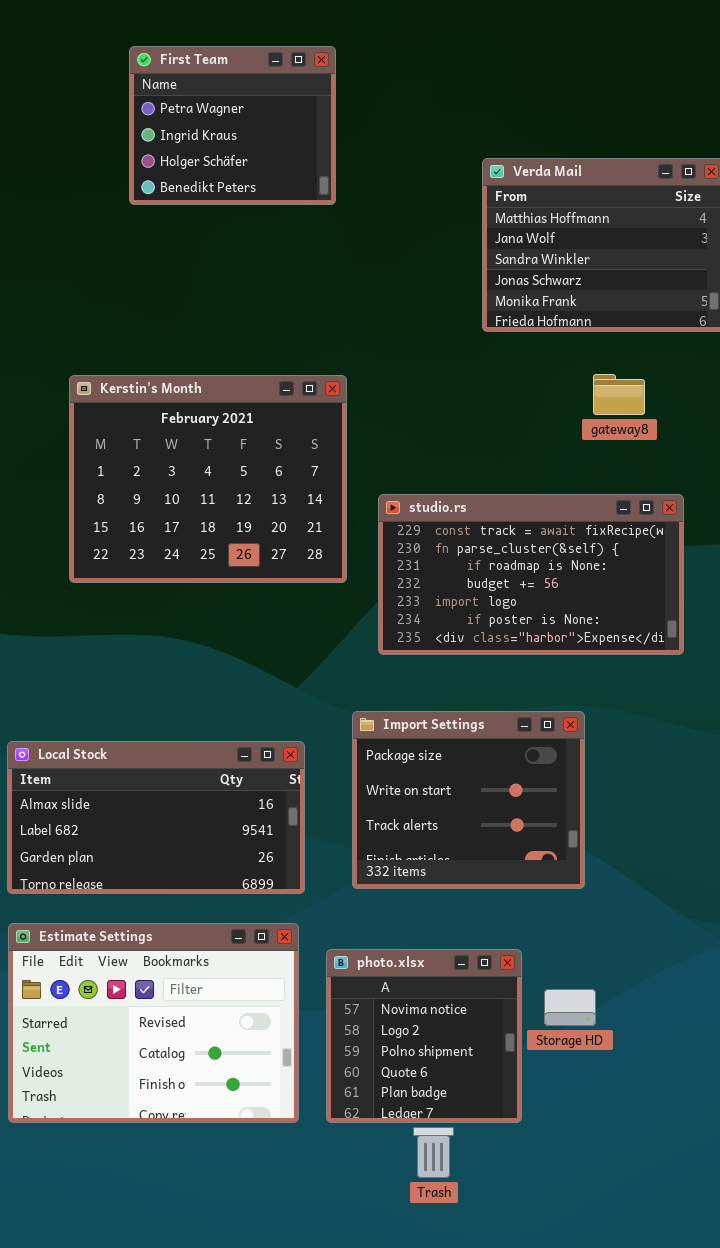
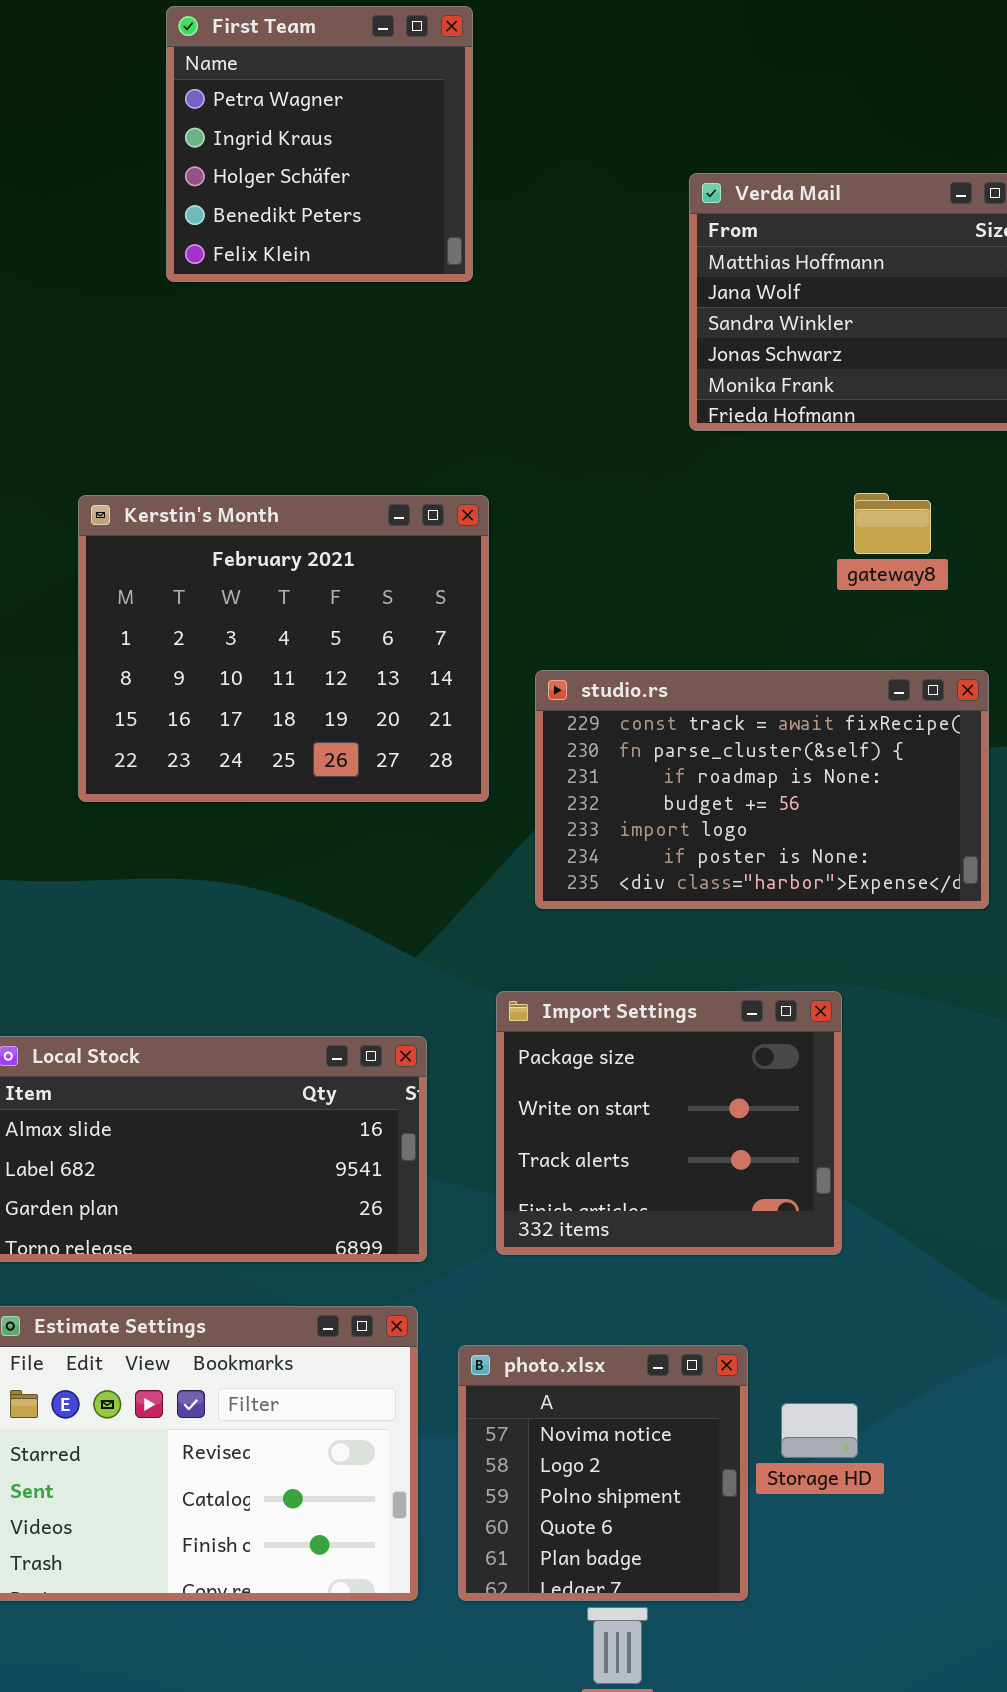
First Team: [129,46,336,205] -> [166,6,473,282], resized

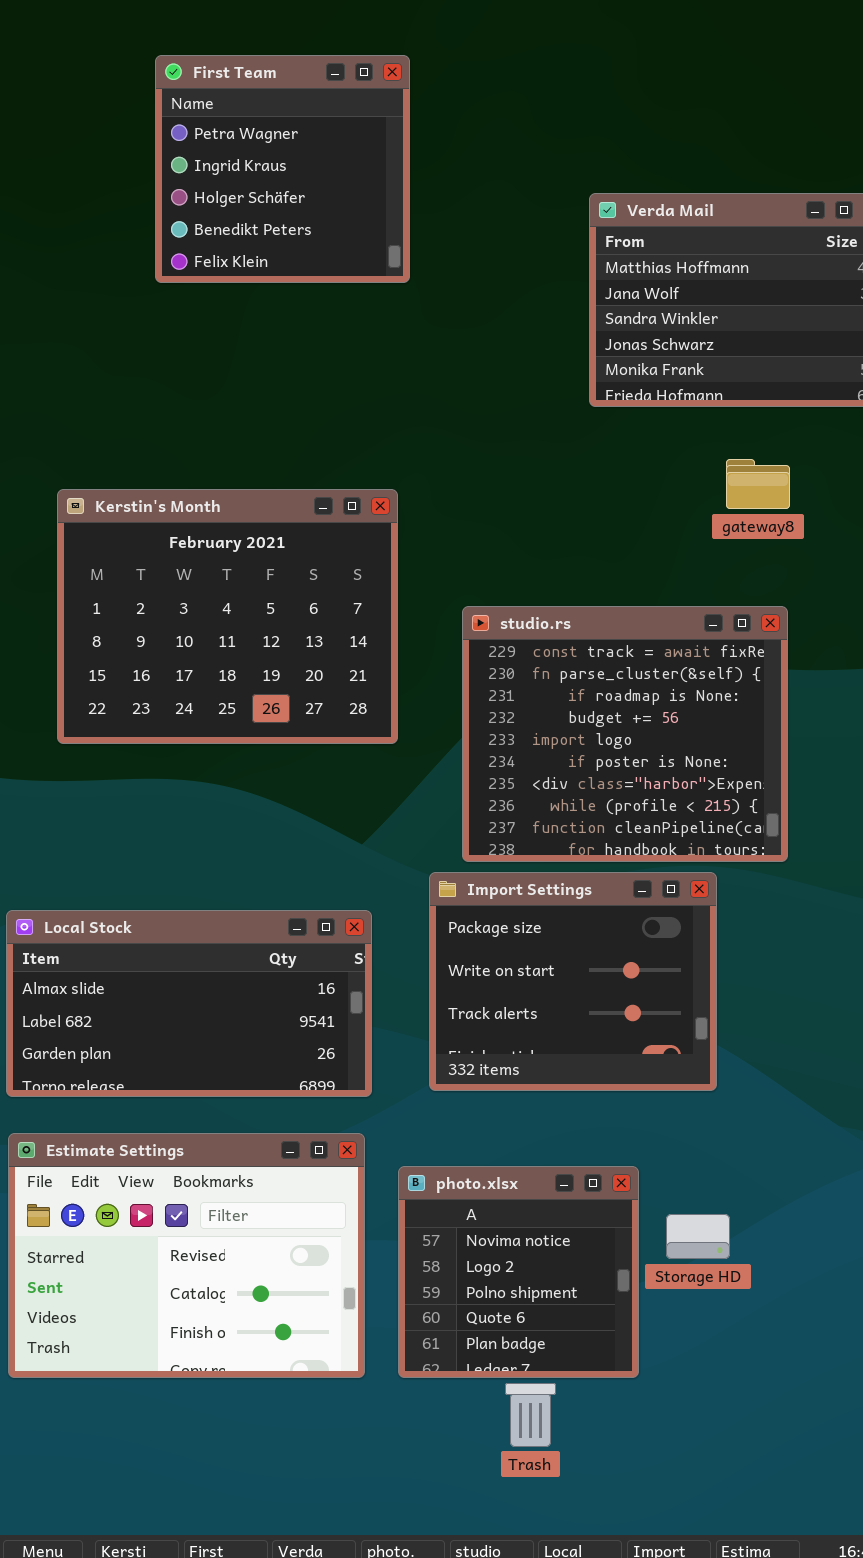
Kerstin's Month: [78,495,489,802] -> [57,489,398,744], moved
studio.rs: [535,670,989,909] -> [462,606,788,862], resized

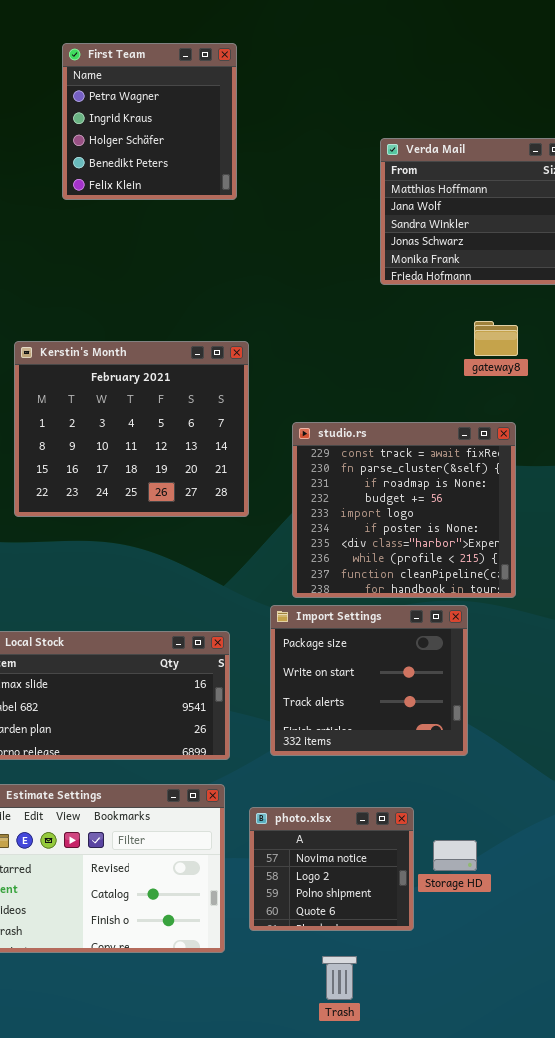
First Team: [155,55,410,283] -> [62,43,237,200], moved
photo.xlsx: [398,1166,639,1378] -> [249,807,414,931], resized

